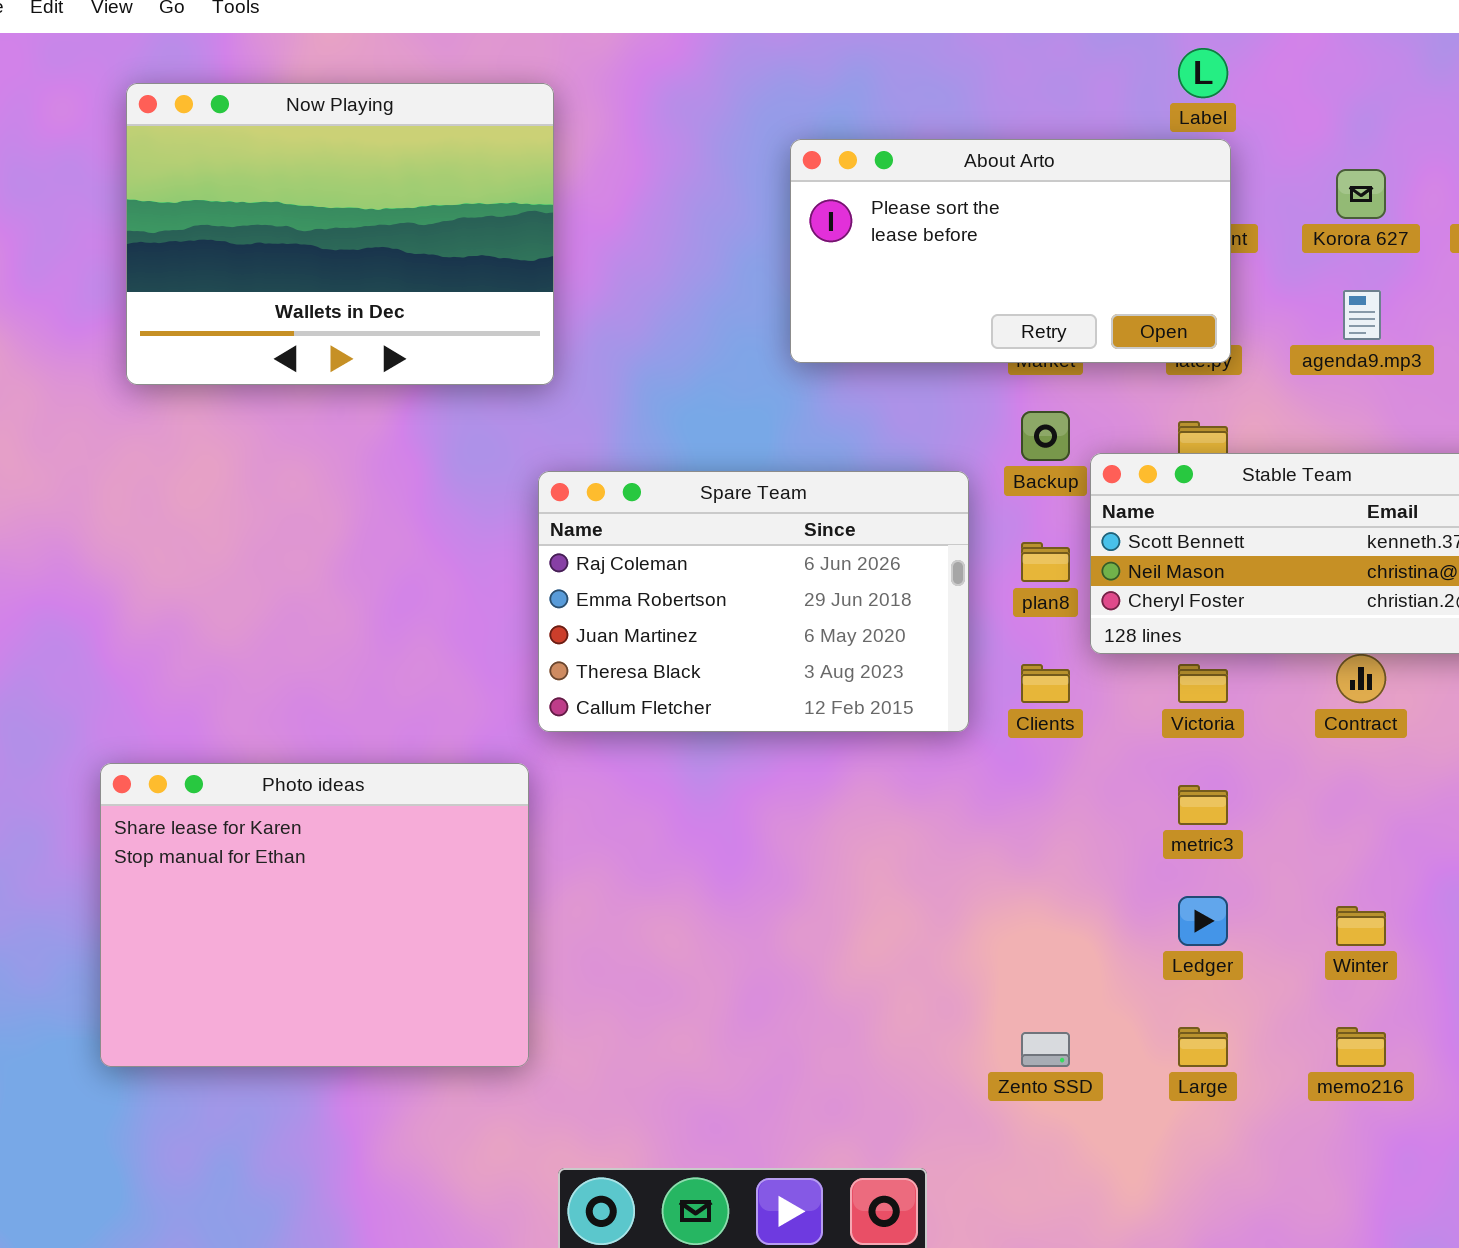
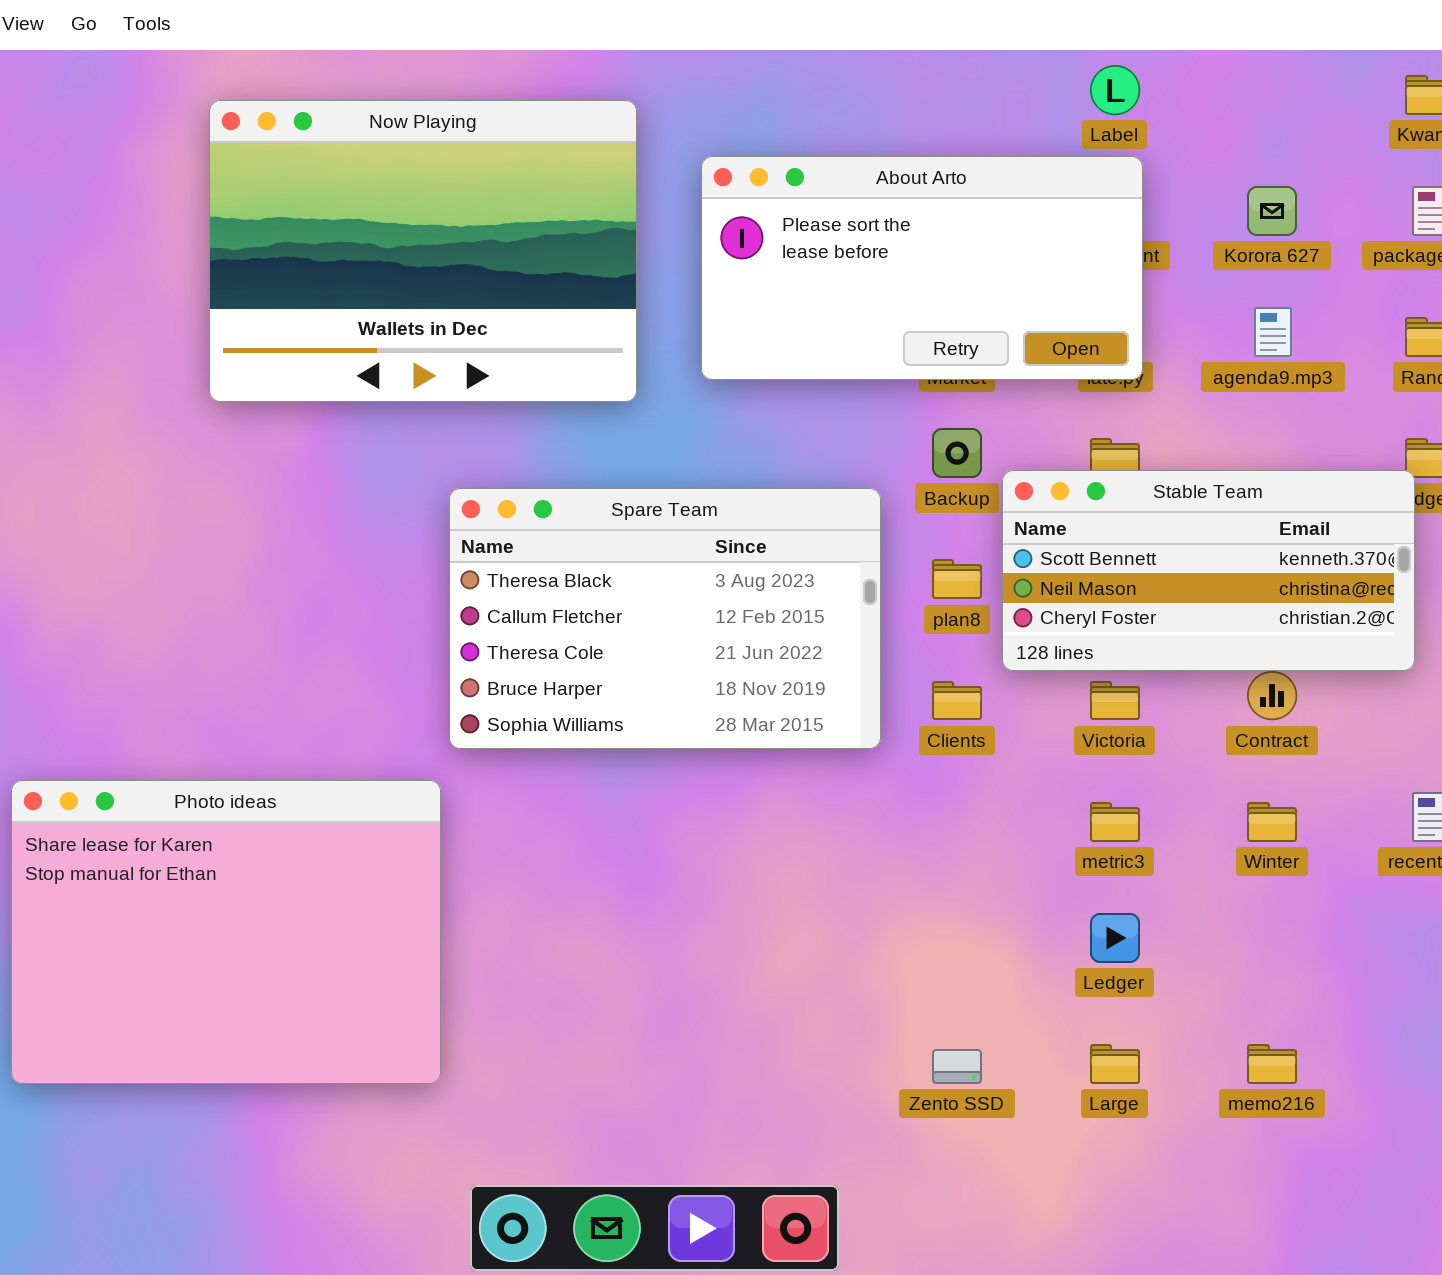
Now Playing: [126,83,554,385] -> [209,100,637,402], moved
Spare Team: [538,471,969,732] -> [449,488,881,749], scrolled down 3 rows
Winter: [1336,906,1386,946] -> [1247,802,1297,842], moved

